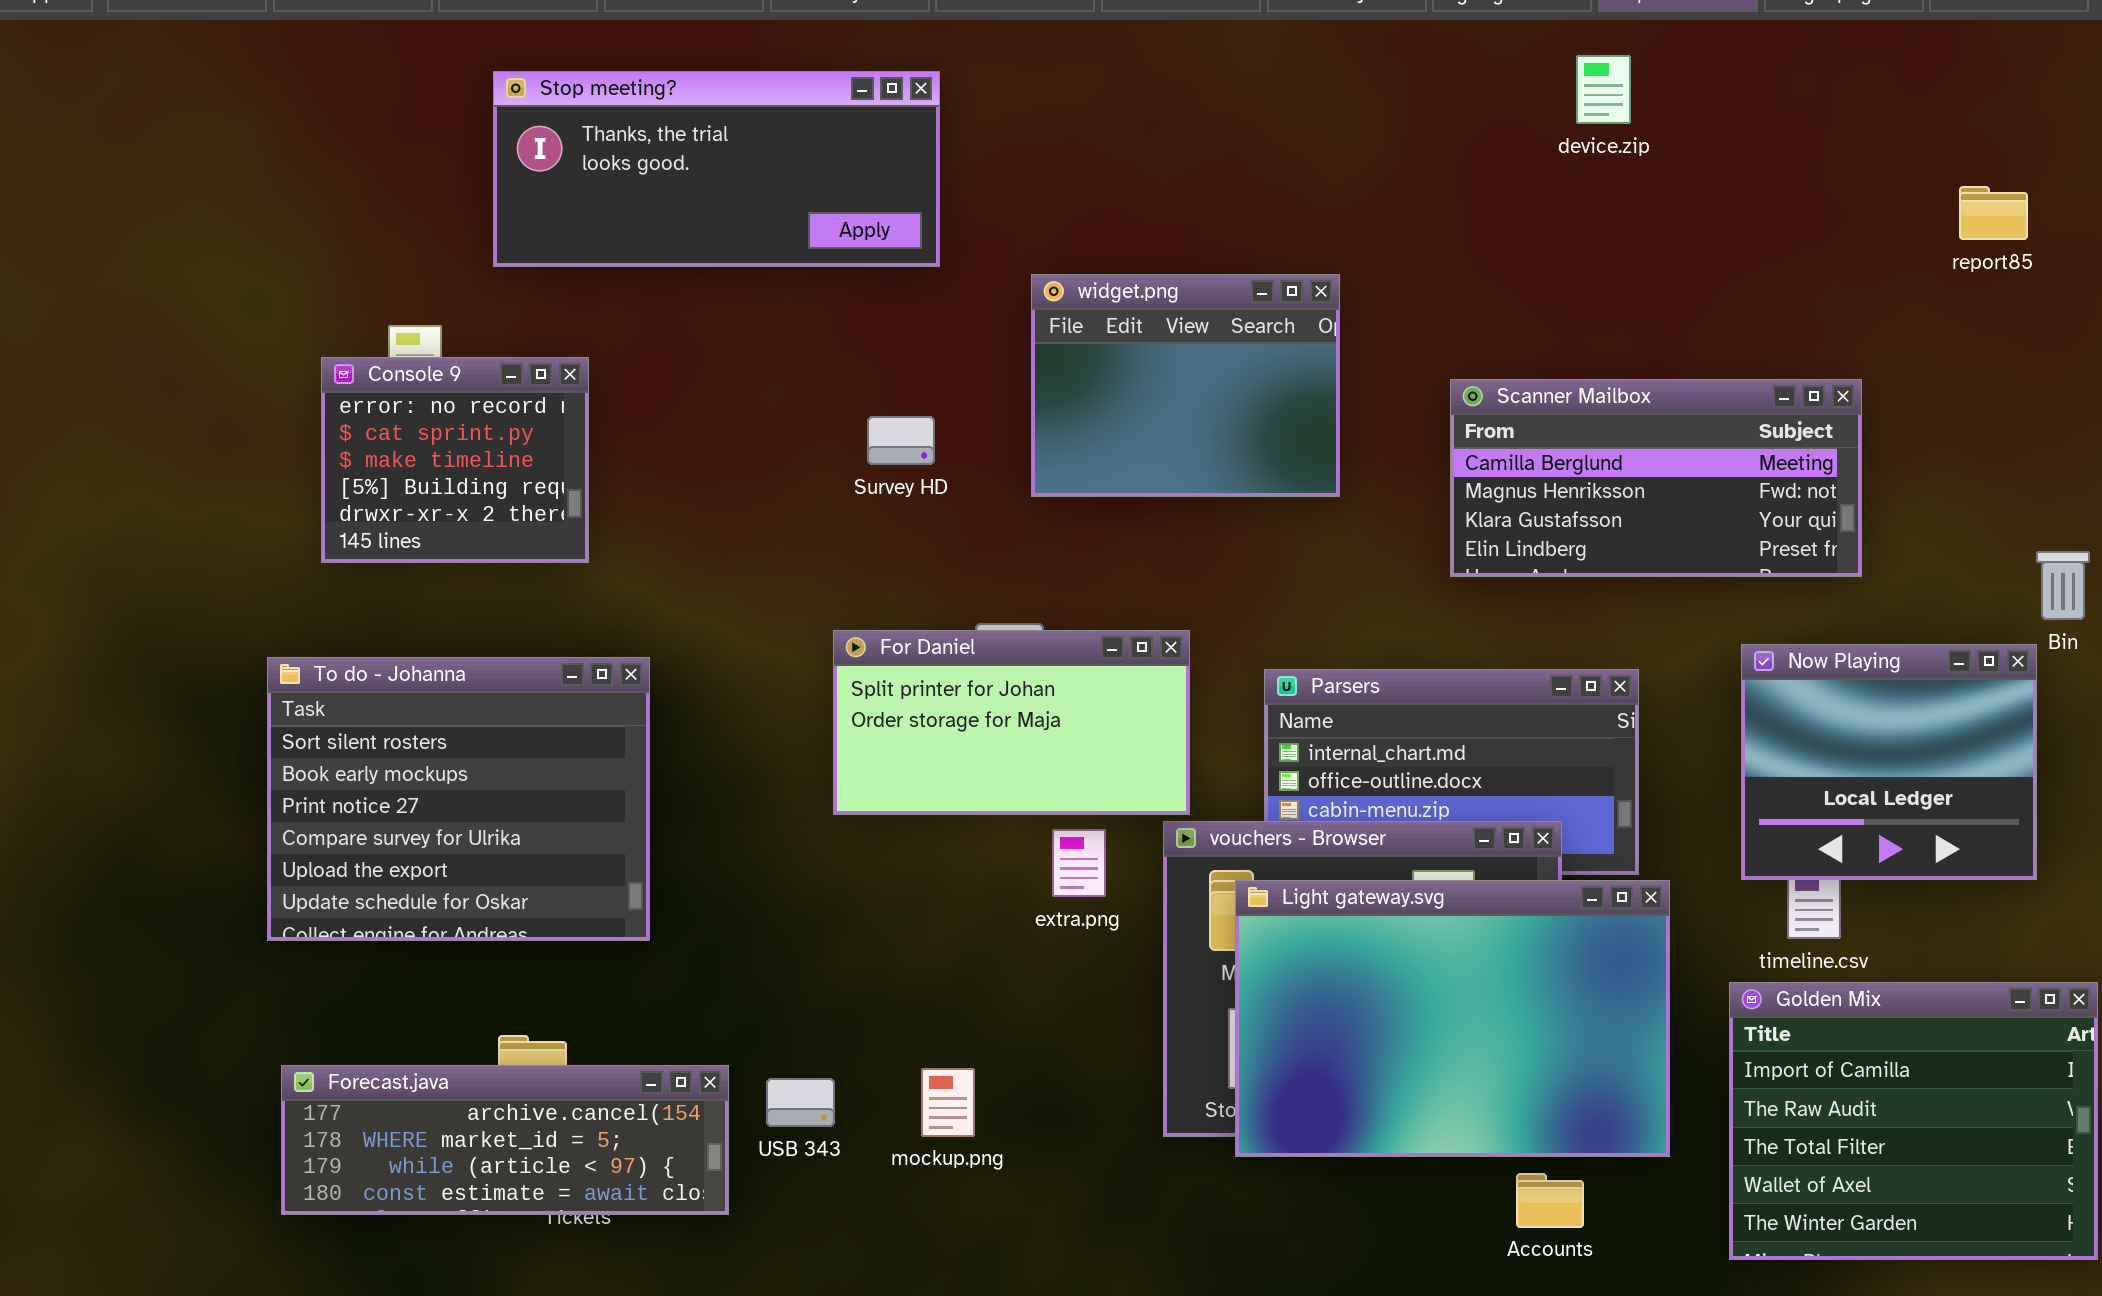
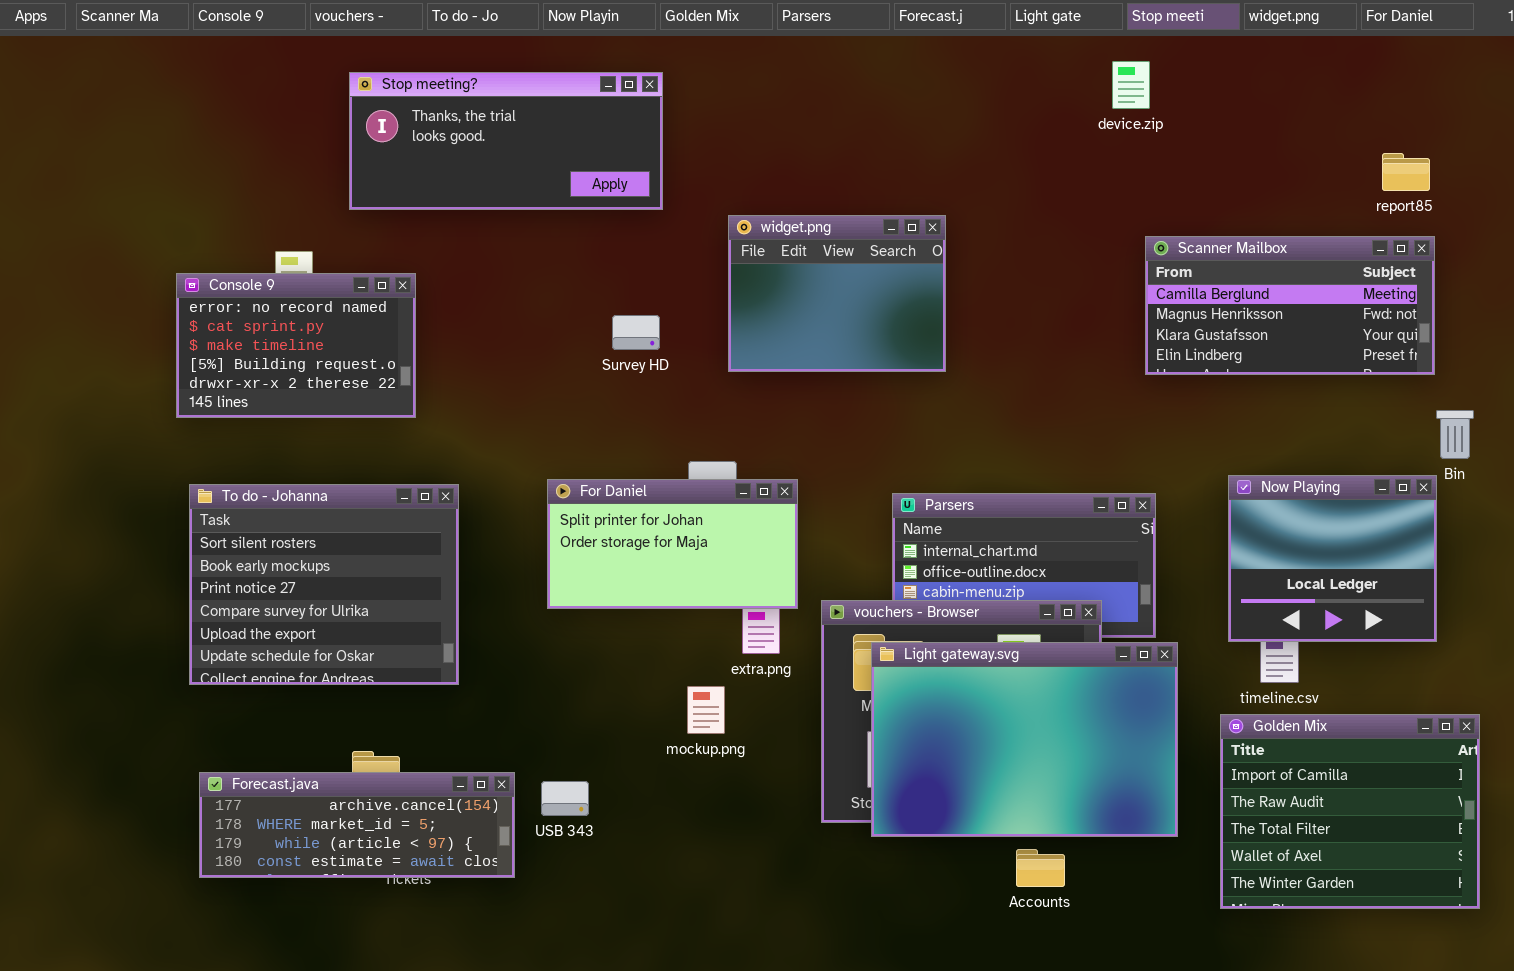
Console 9: [321,357,589,563] -> [176,273,416,418], resized
Scanner Mailbox: [1450,379,1862,577] -> [1145,236,1435,375], moved
For Daniel: [833,630,1190,815] -> [547,479,798,609], moved
mockup.png: [921,1068,975,1137] -> [687,686,725,734], moved
Accounts: [1516,1173,1584,1228] -> [1016,849,1065,887], moved

